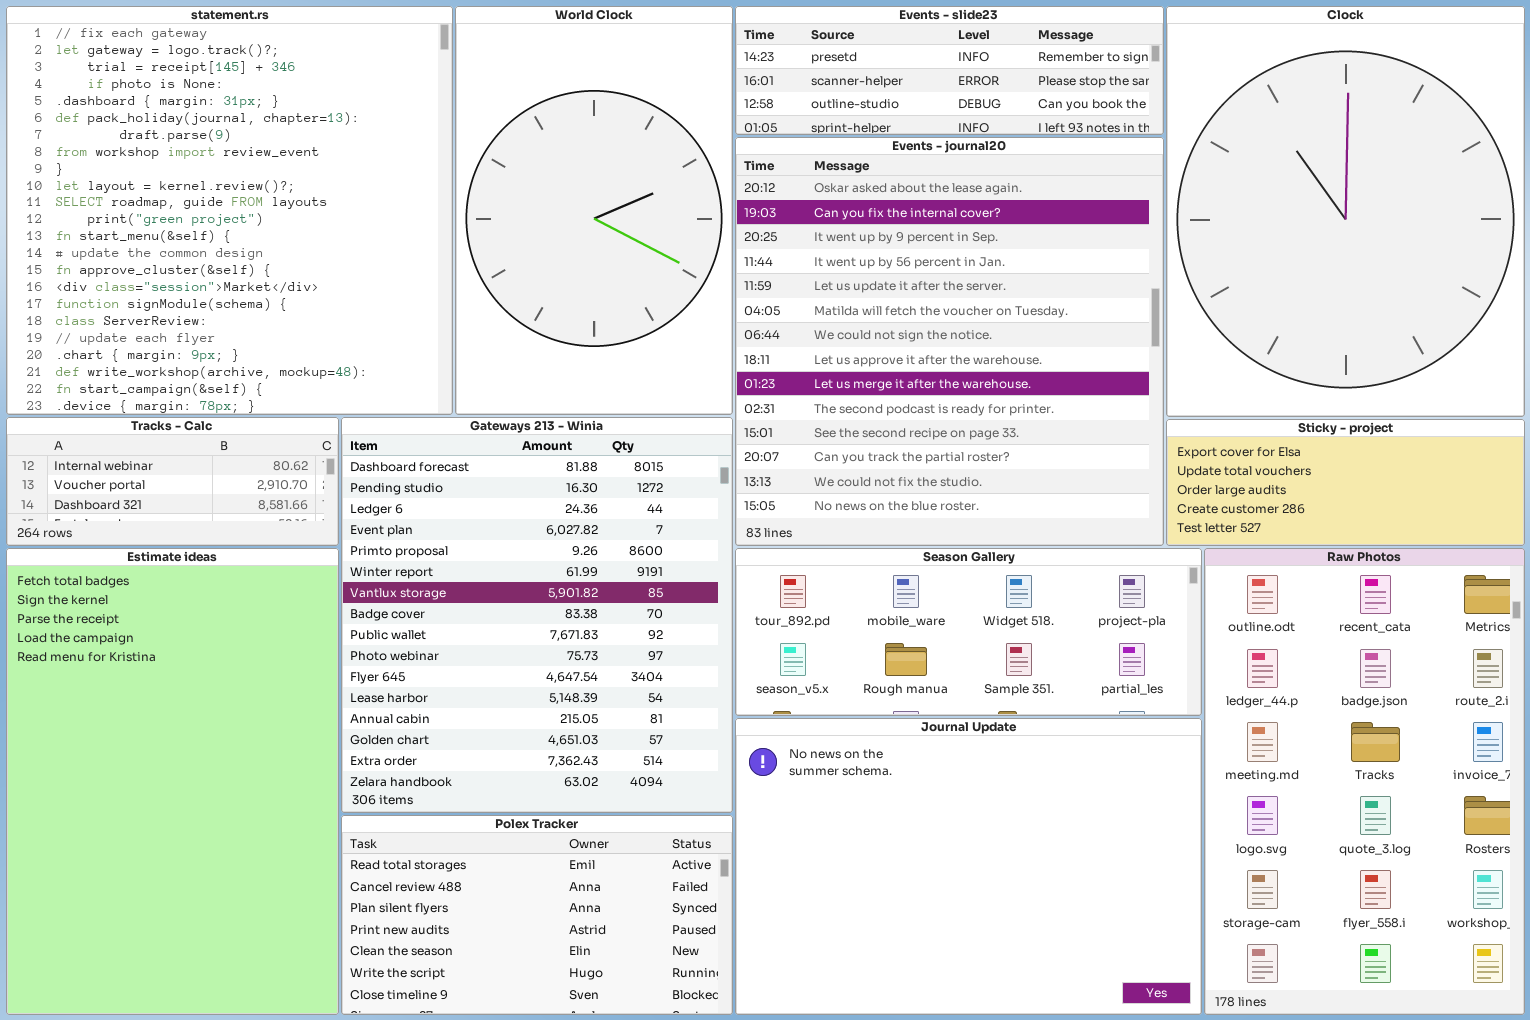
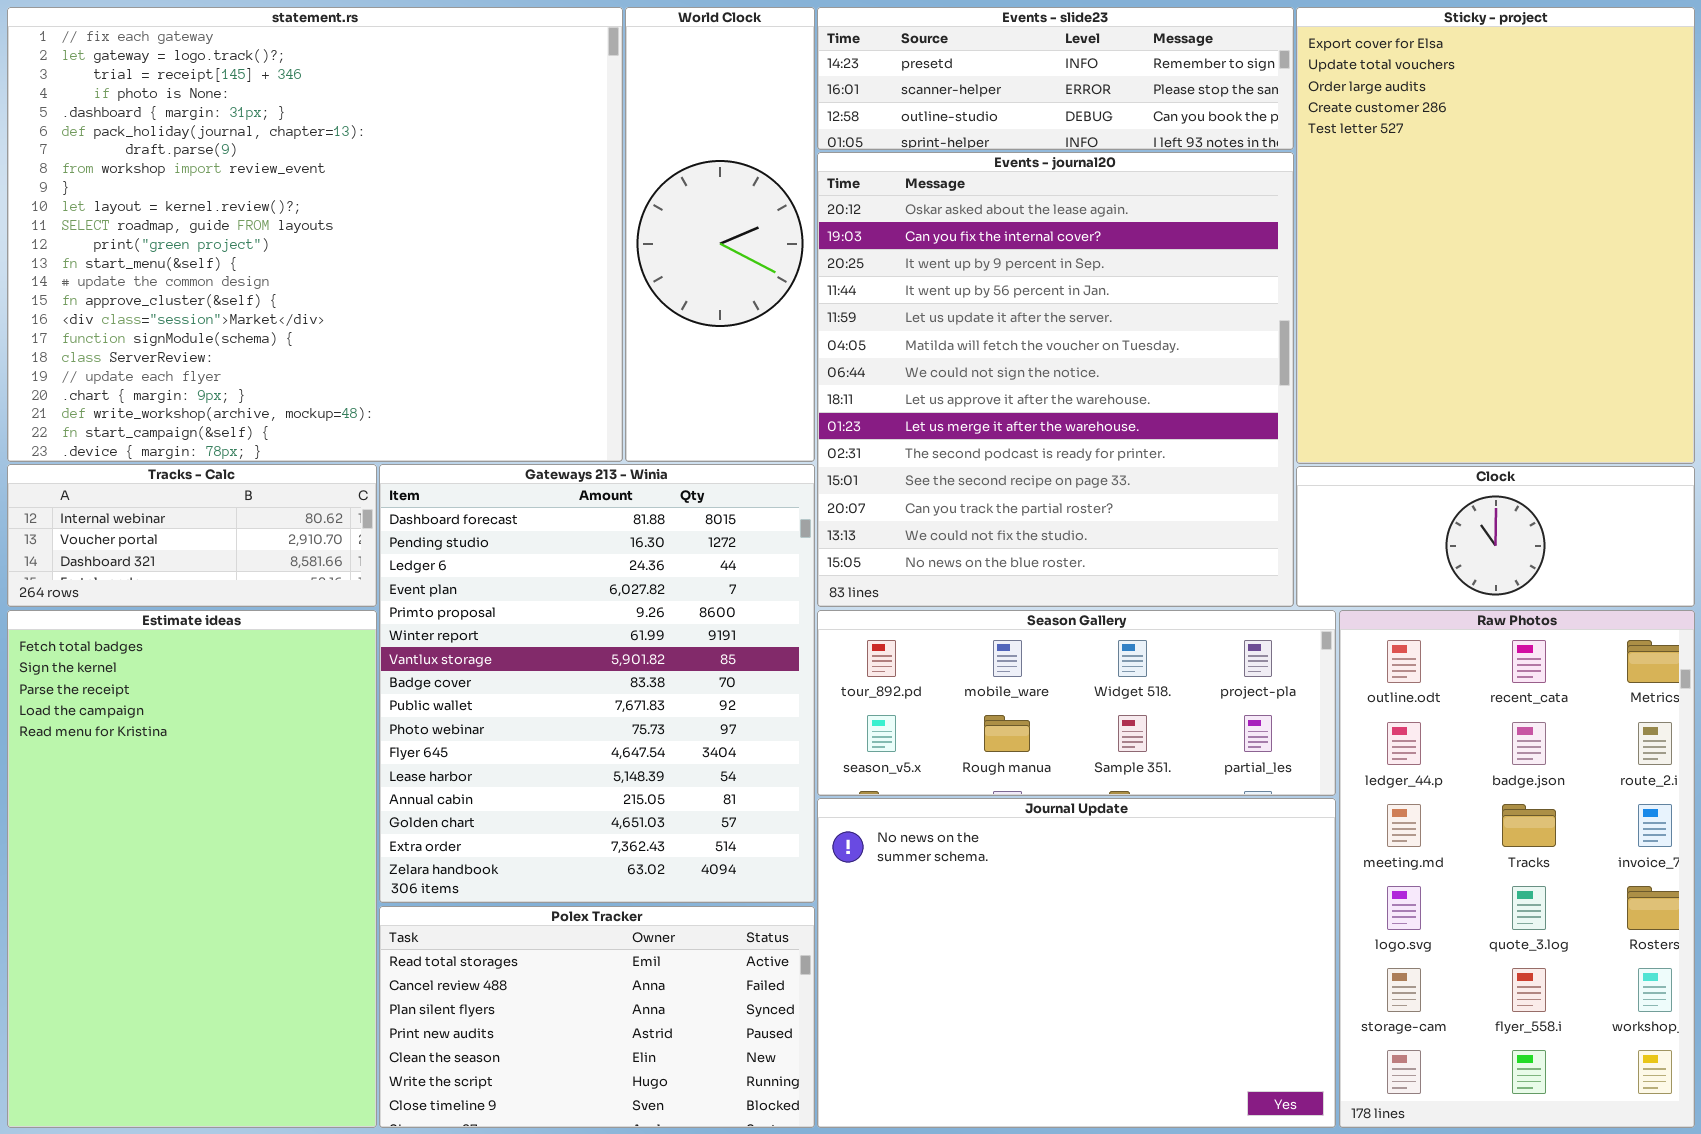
statement.rs: [6,6,453,415] -> [7,7,623,462], resized
World Clock: [455,6,733,415] -> [625,7,815,462], resized
Clock: [1166,6,1525,417] -> [1296,466,1695,607], moved, resized
Sticky - project: [1166,419,1525,546] -> [1296,7,1695,464], moved, resized

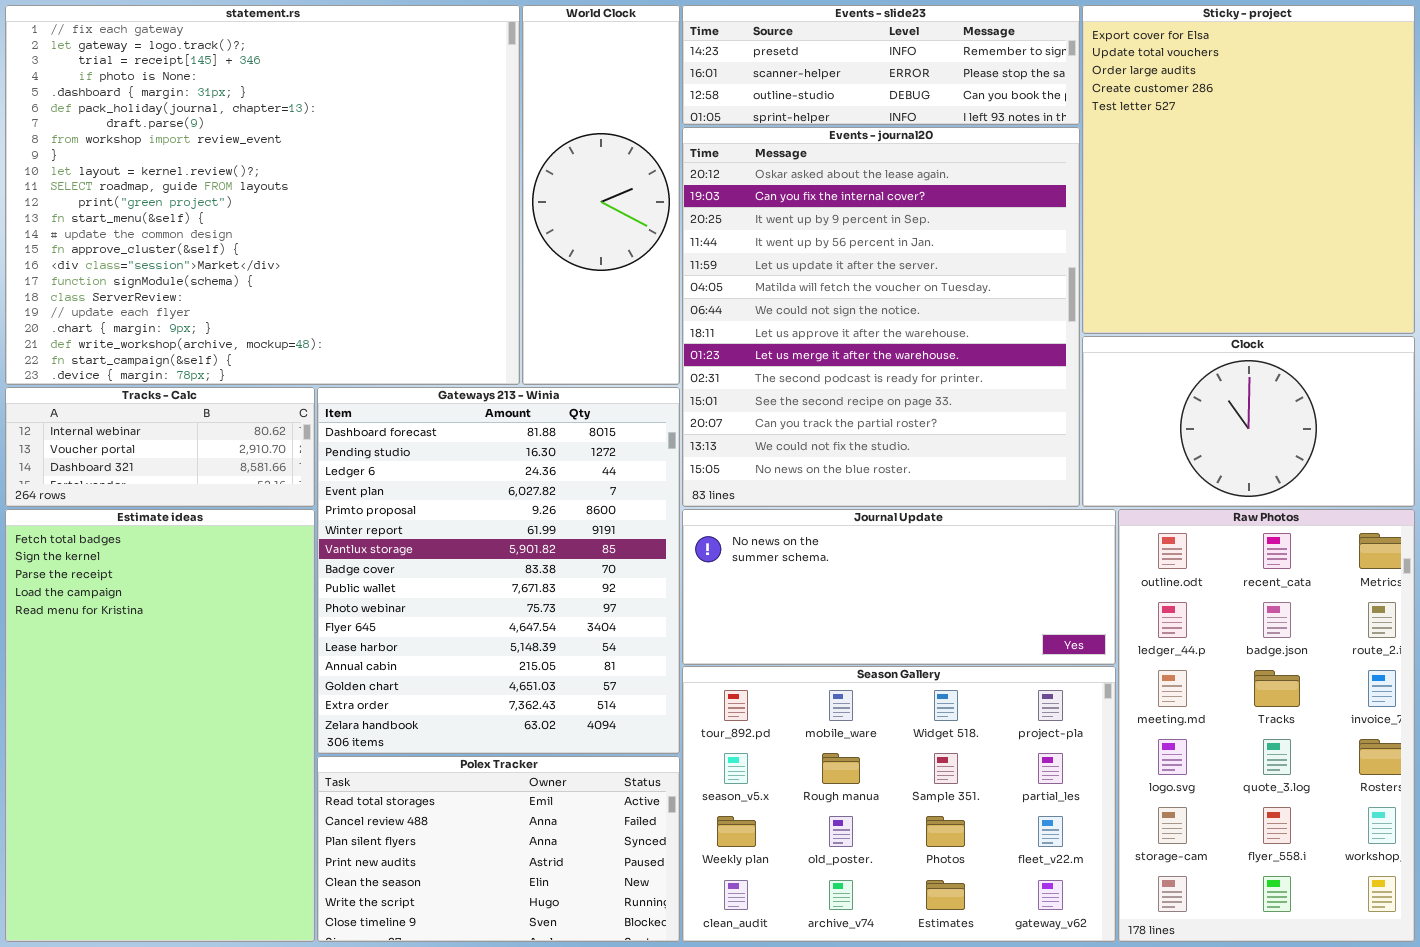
Sticky - project: [1296,7,1695,464] -> [1082,5,1415,334], resized
Clock: [1296,466,1695,607] -> [1082,336,1415,507], resized
Season Gallery: [817,610,1336,796] -> [682,666,1116,942], moved, resized
Journal Update: [817,798,1336,1128] -> [682,509,1116,665], moved, resized

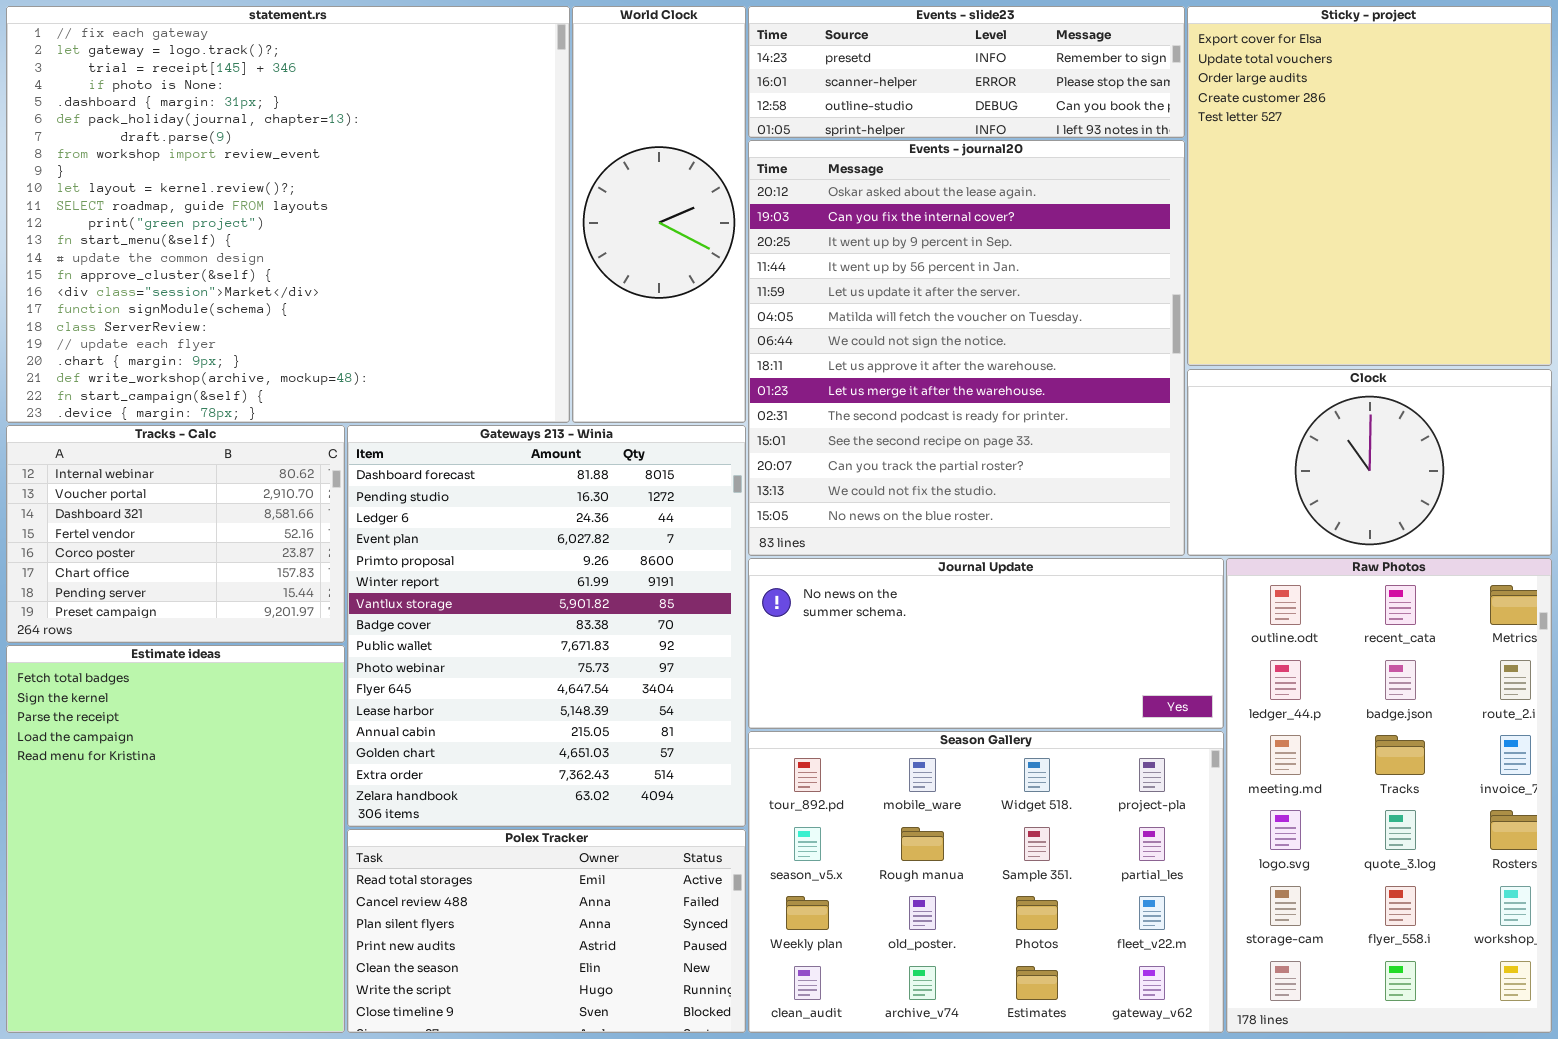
Tracks - Calc: [5,387,315,507] -> [6,425,345,643], resized
Estimate ideas: [5,509,315,942] -> [6,645,345,1033], resized

